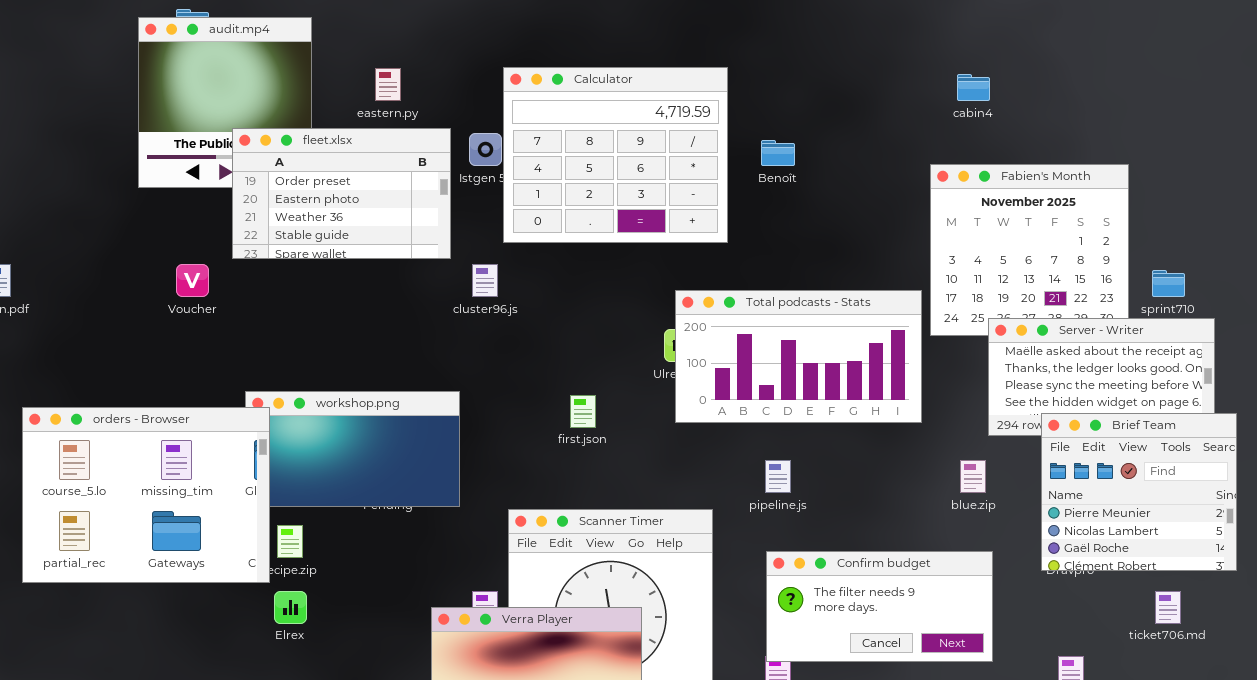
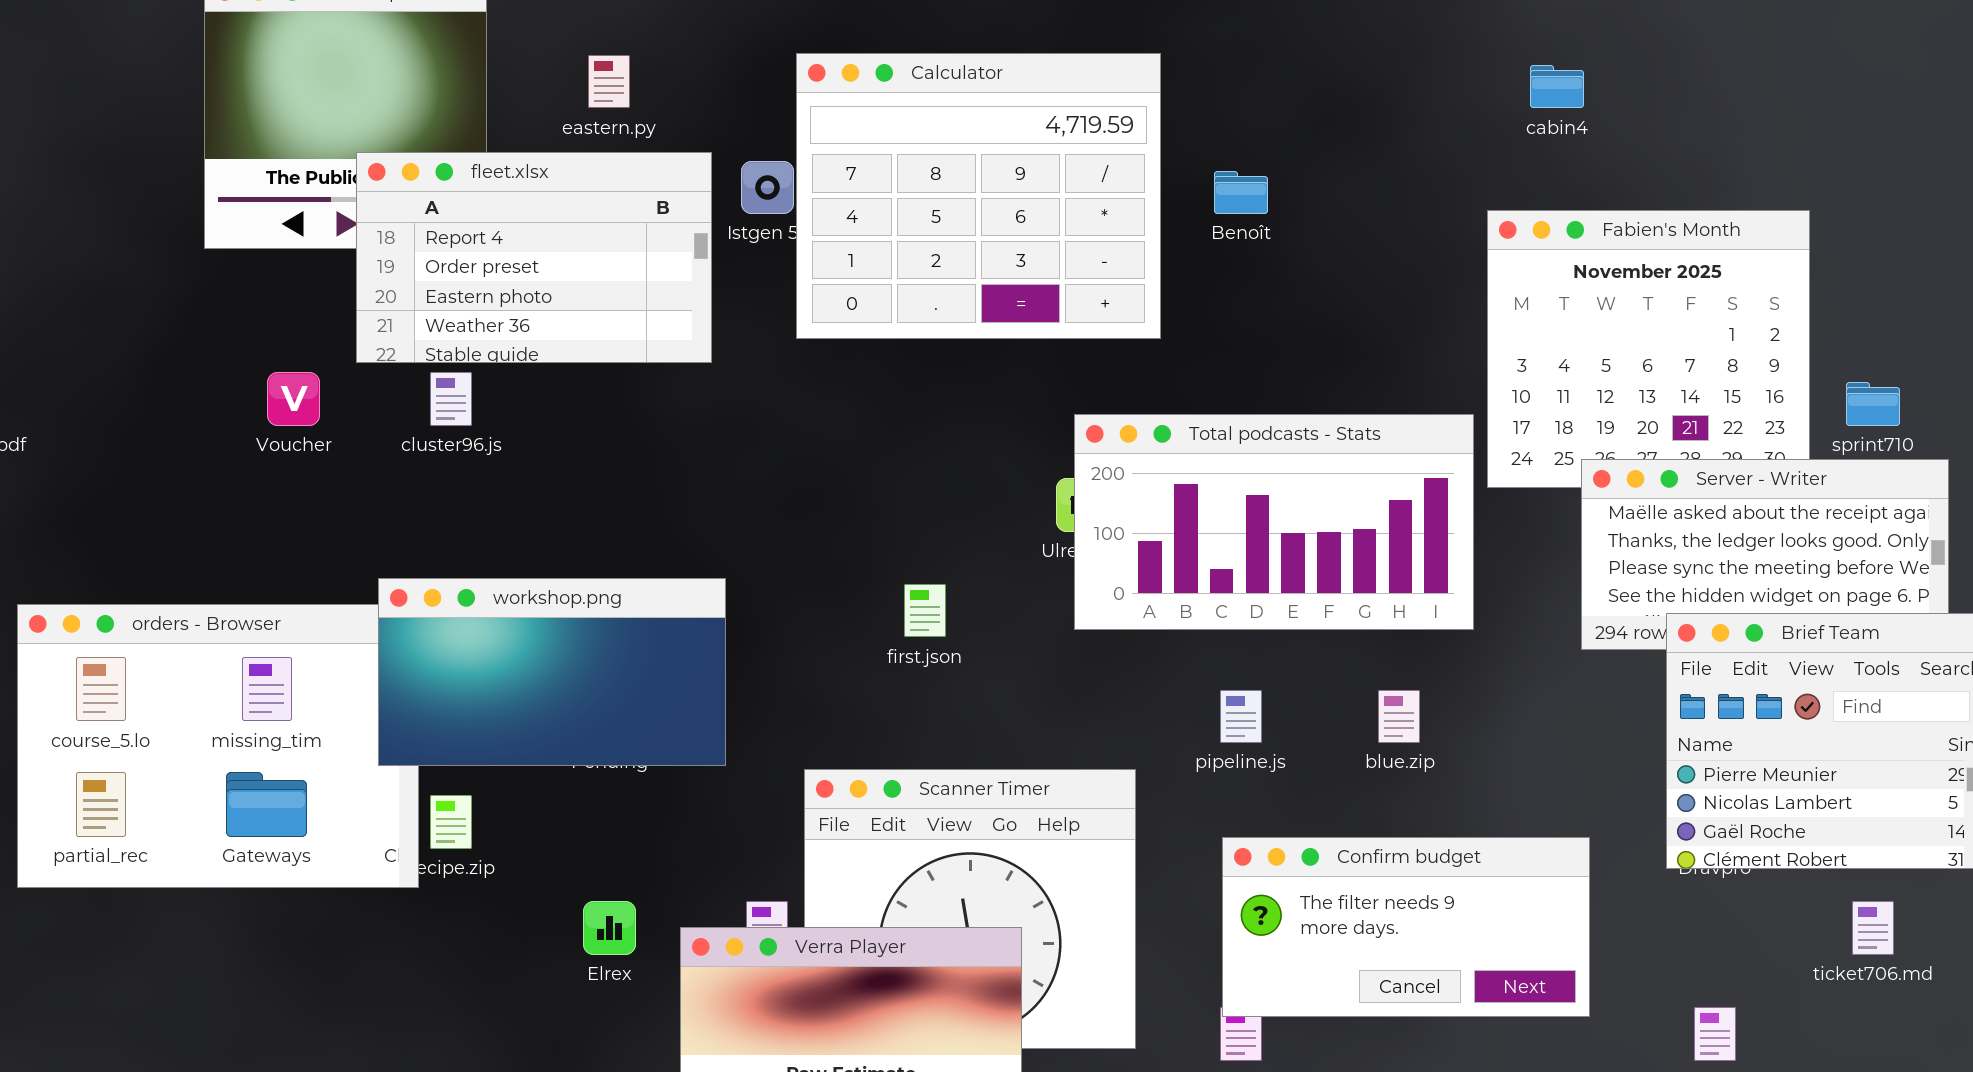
fleet.xlsx: [232,128,451,259] -> [356,152,712,363], scrolled up 1 row
cluster96.js: [472,264,498,297] -> [430,372,472,426], moved
workshop.png: [245,391,460,507] -> [378,578,726,766], raised
blue.zip: [960,460,986,493] -> [1378,690,1420,743], moved
Elrex: [274,591,307,624] -> [583,901,636,955], moved

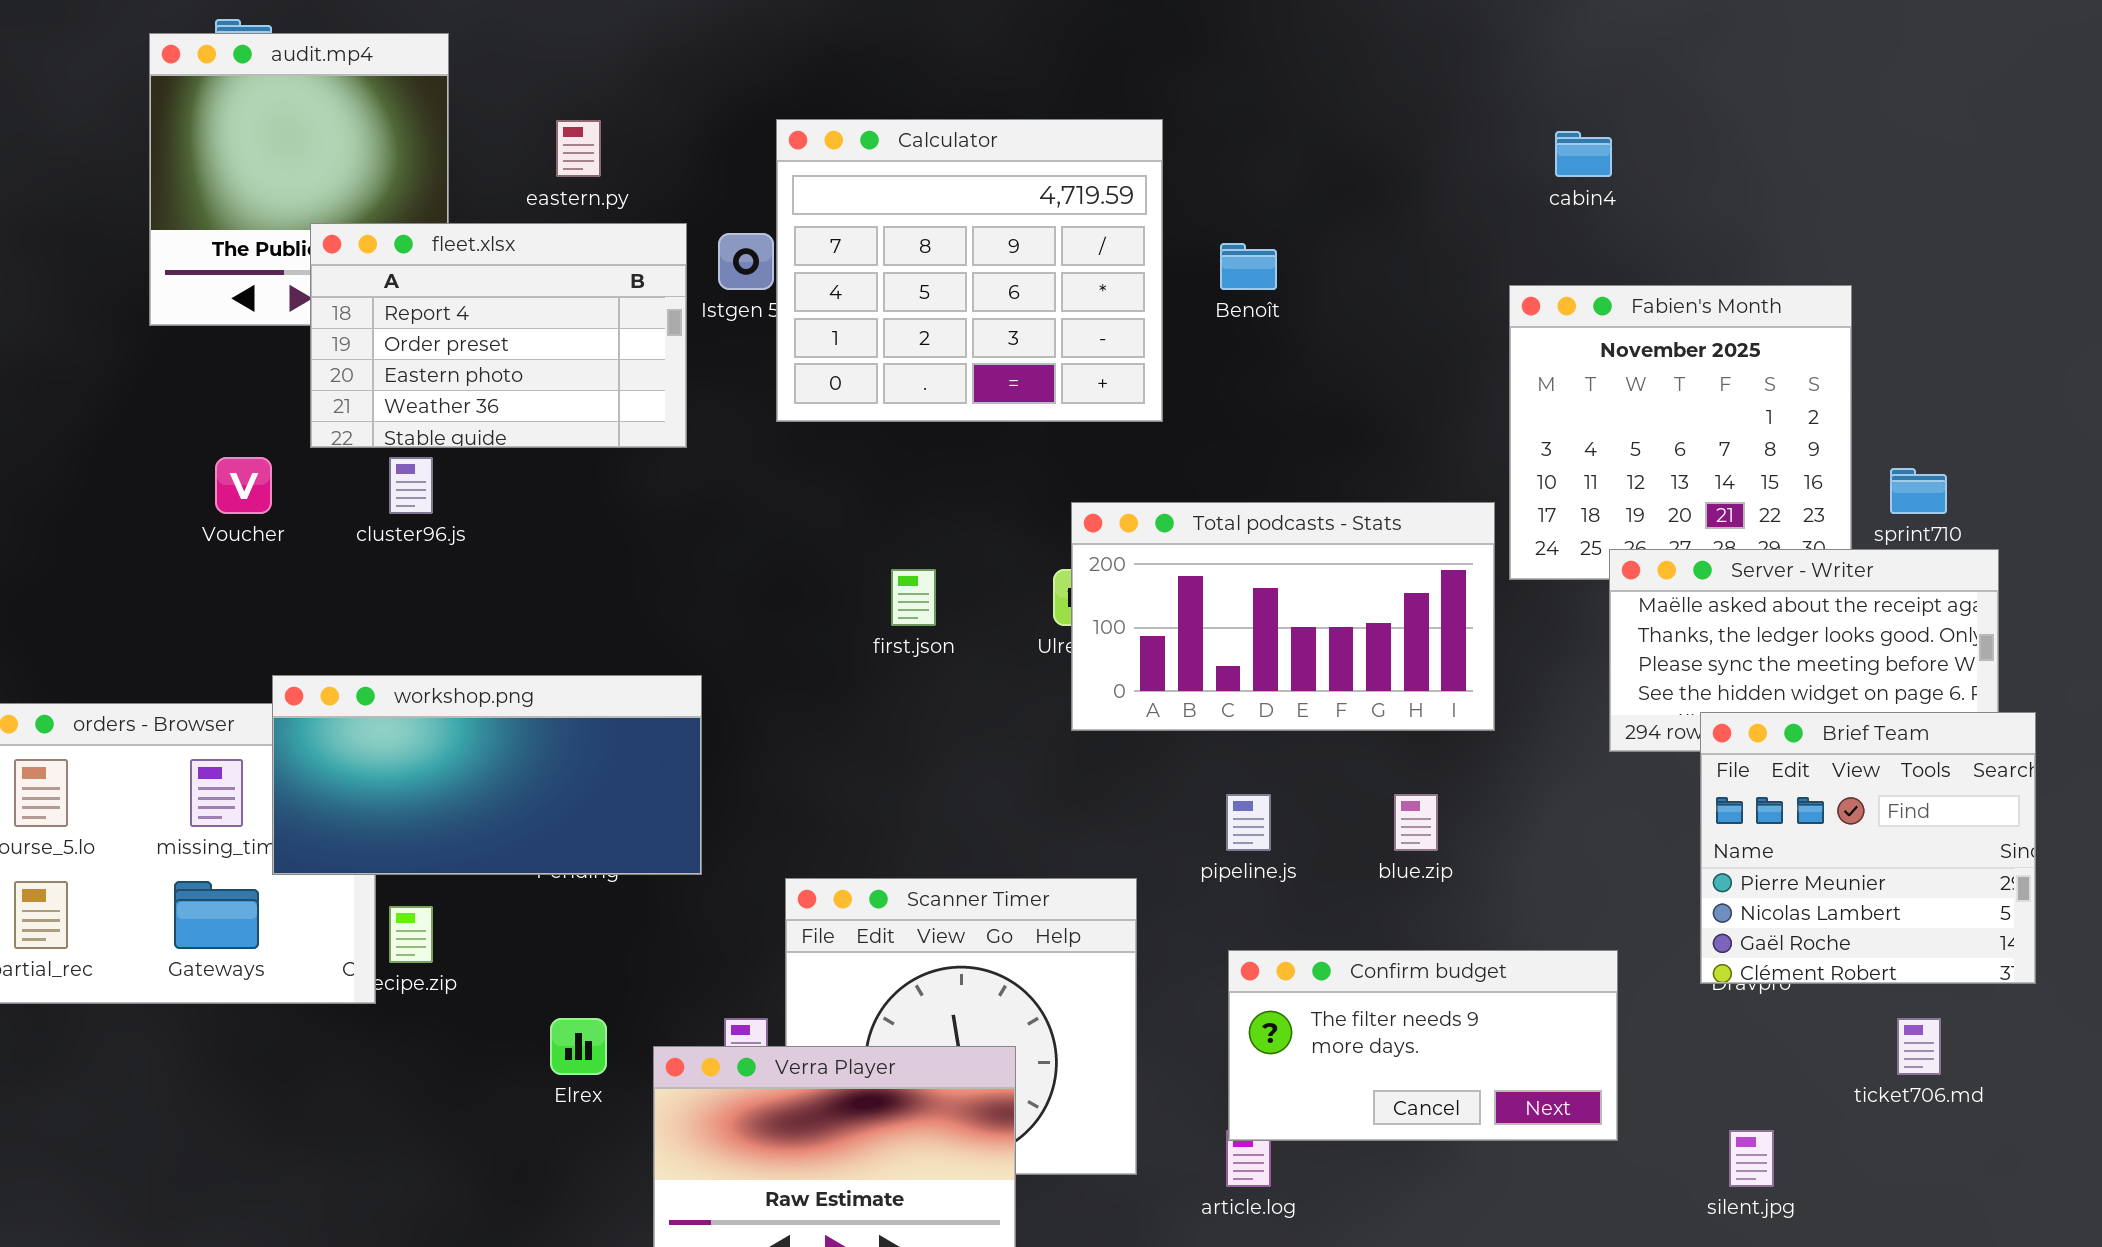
workshop.png: [378,578,726,766] -> [272,675,702,875], resized
first.json: [904,584,946,637] -> [891,569,936,626], moved

